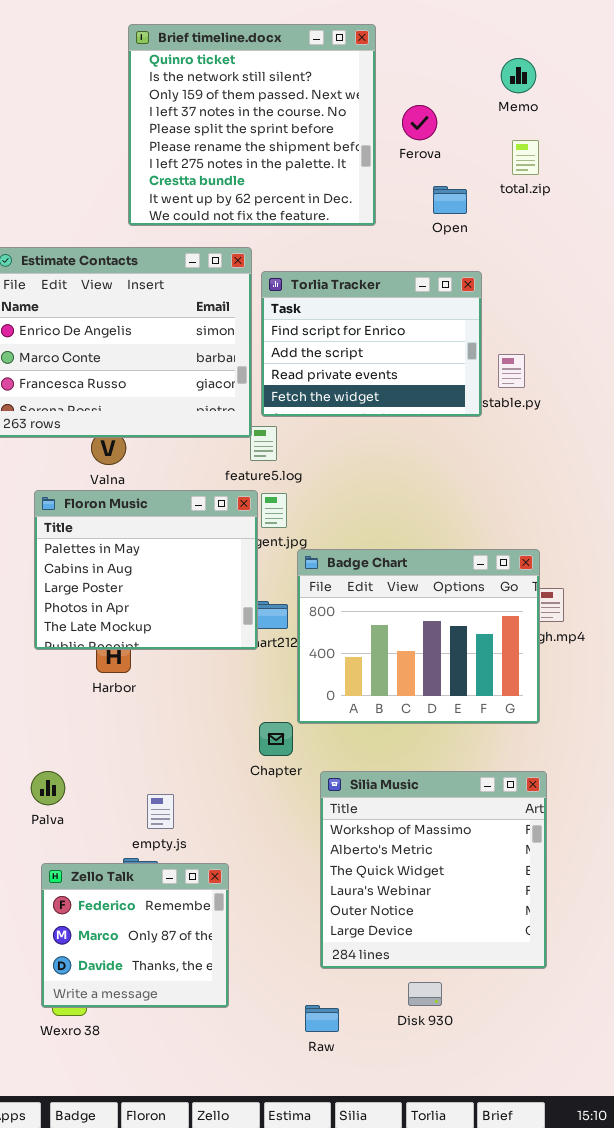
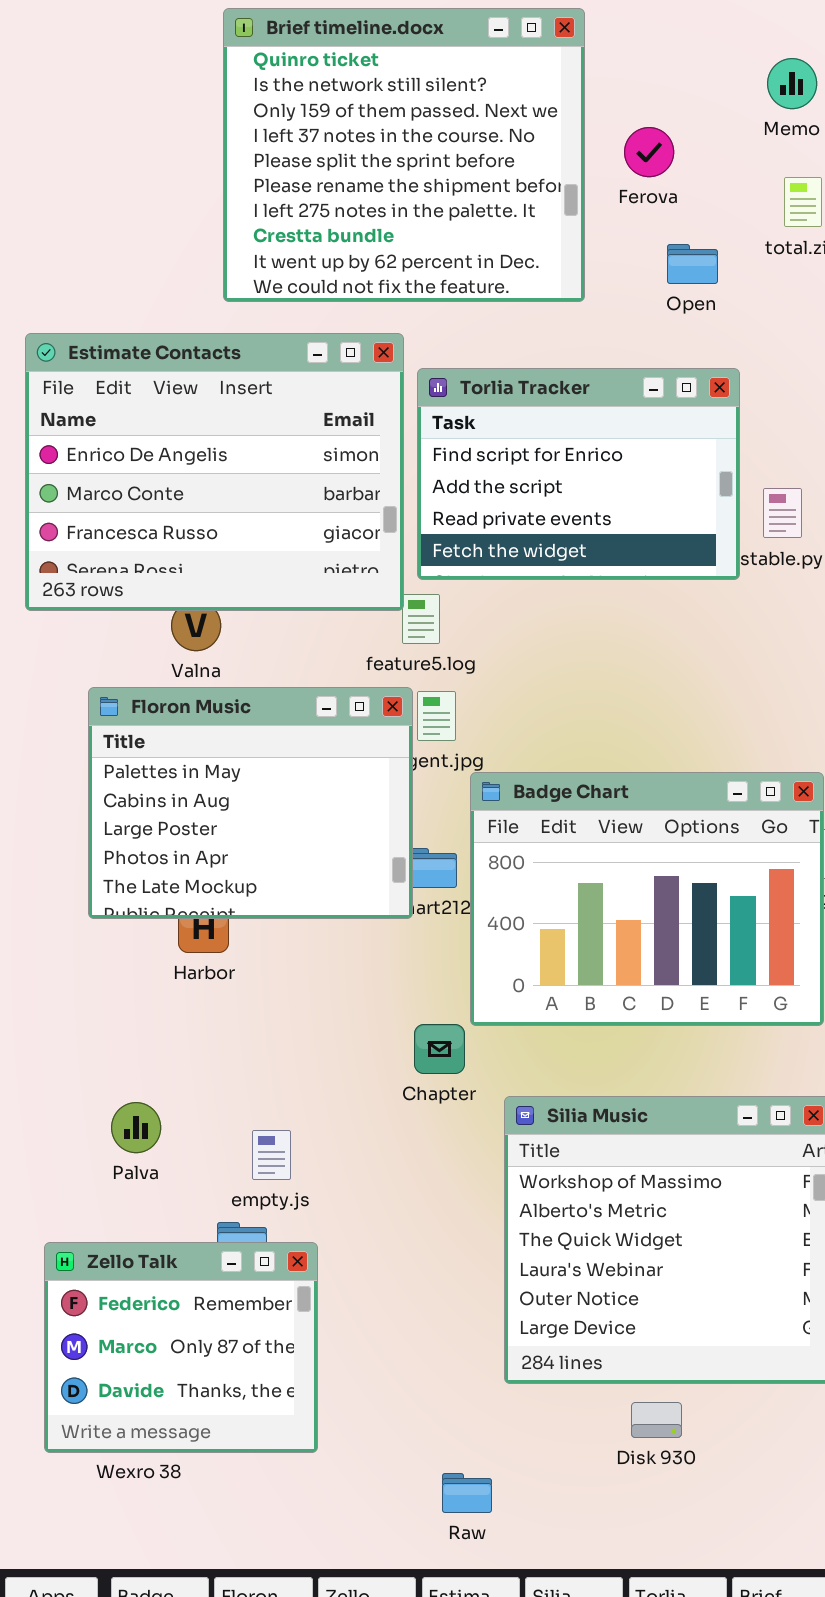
Palva: [31,771,65,805] -> [111,1102,161,1153], moved
Zello Talk: [41,863,229,1008] -> [44,1242,318,1453], moved
Raw: [305,1005,339,1032] -> [442,1473,492,1513], moved

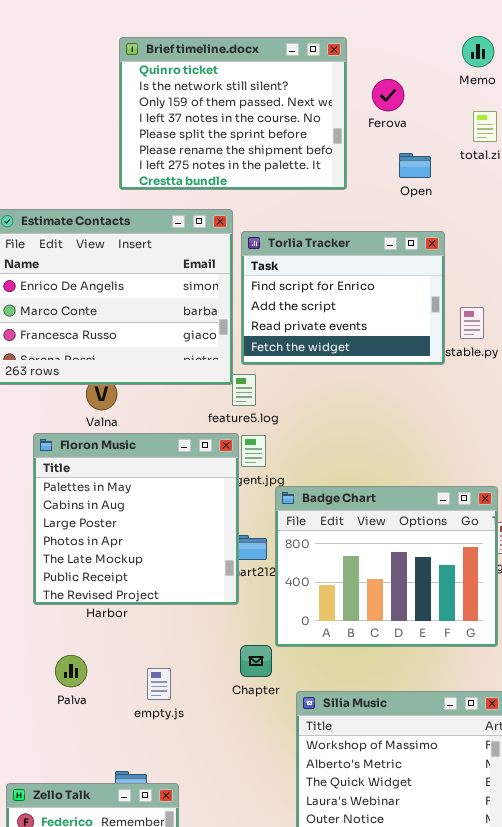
Brief timeline.docx: [223,8,585,302] -> [119,37,347,190], resized
Floron Music: [88,687,413,919] -> [33,433,239,605], resized
Palva: [111,1102,161,1153] -> [55,655,87,687], moved
empty.js: [252,1130,291,1180] -> [147,668,171,700], moved

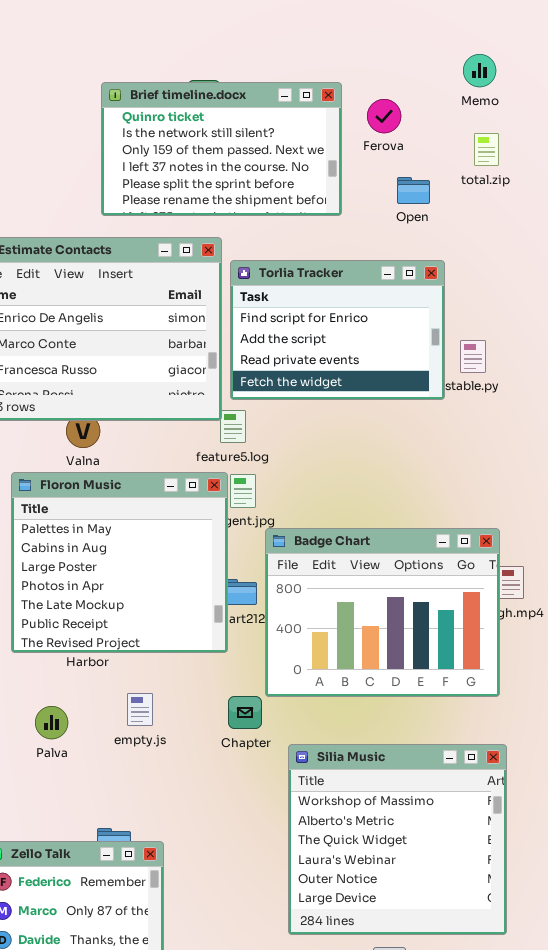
Brief timeline.docx: [119,37,347,190] -> [101,82,342,216], resized
empty.js: [147,668,171,700] -> [127,693,153,726], moved

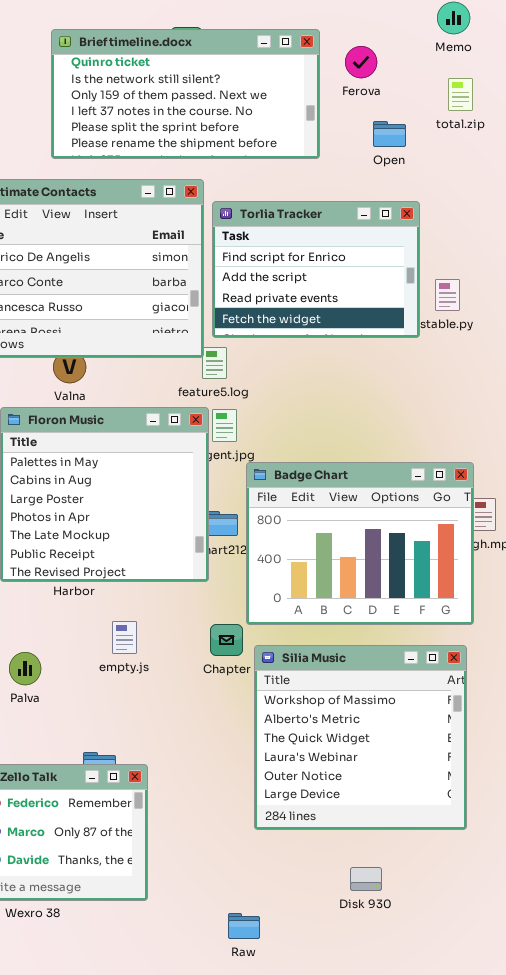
Brief timeline.docx: [101,82,342,216] -> [51,29,320,159], resized
Palva: [35,706,68,739] -> [9,652,41,685], moved
Silia Music: [288,744,507,935] -> [254,645,467,830], moved

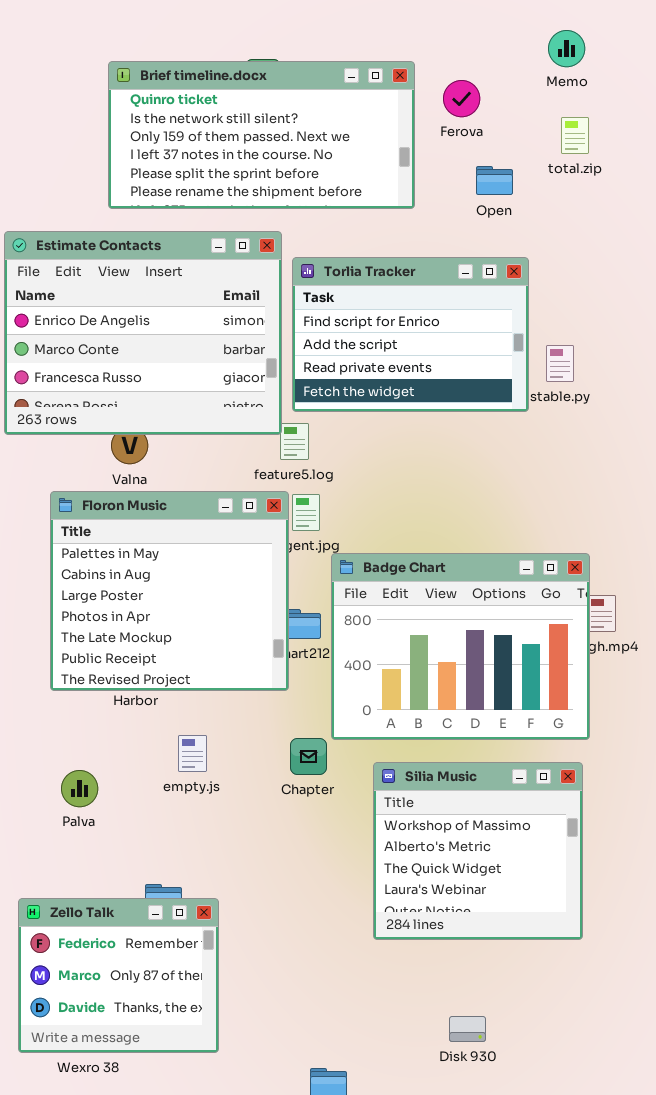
Silia Music: [254,645,467,830] -> [373,762,583,940], resized

